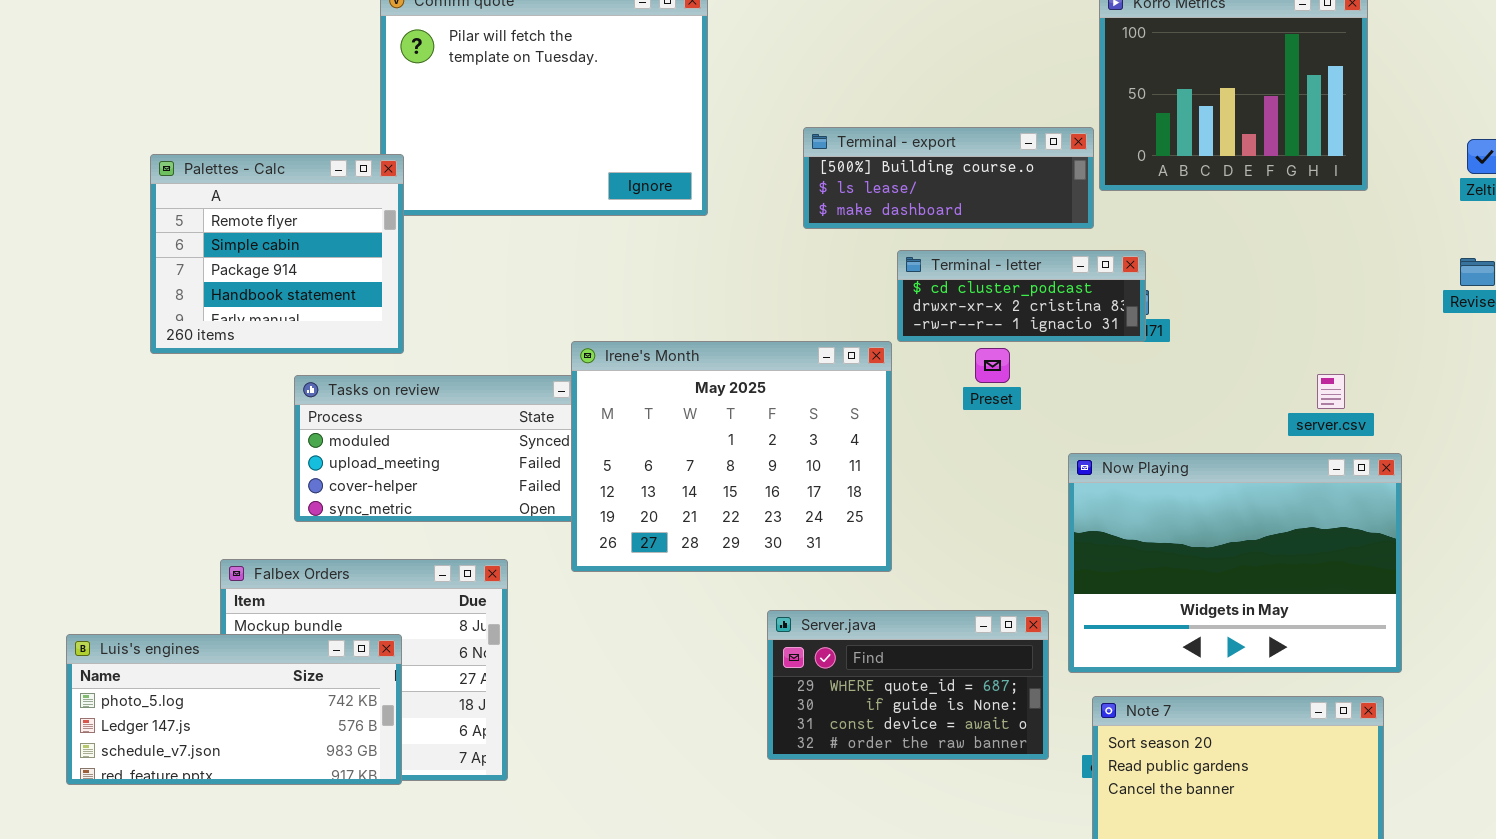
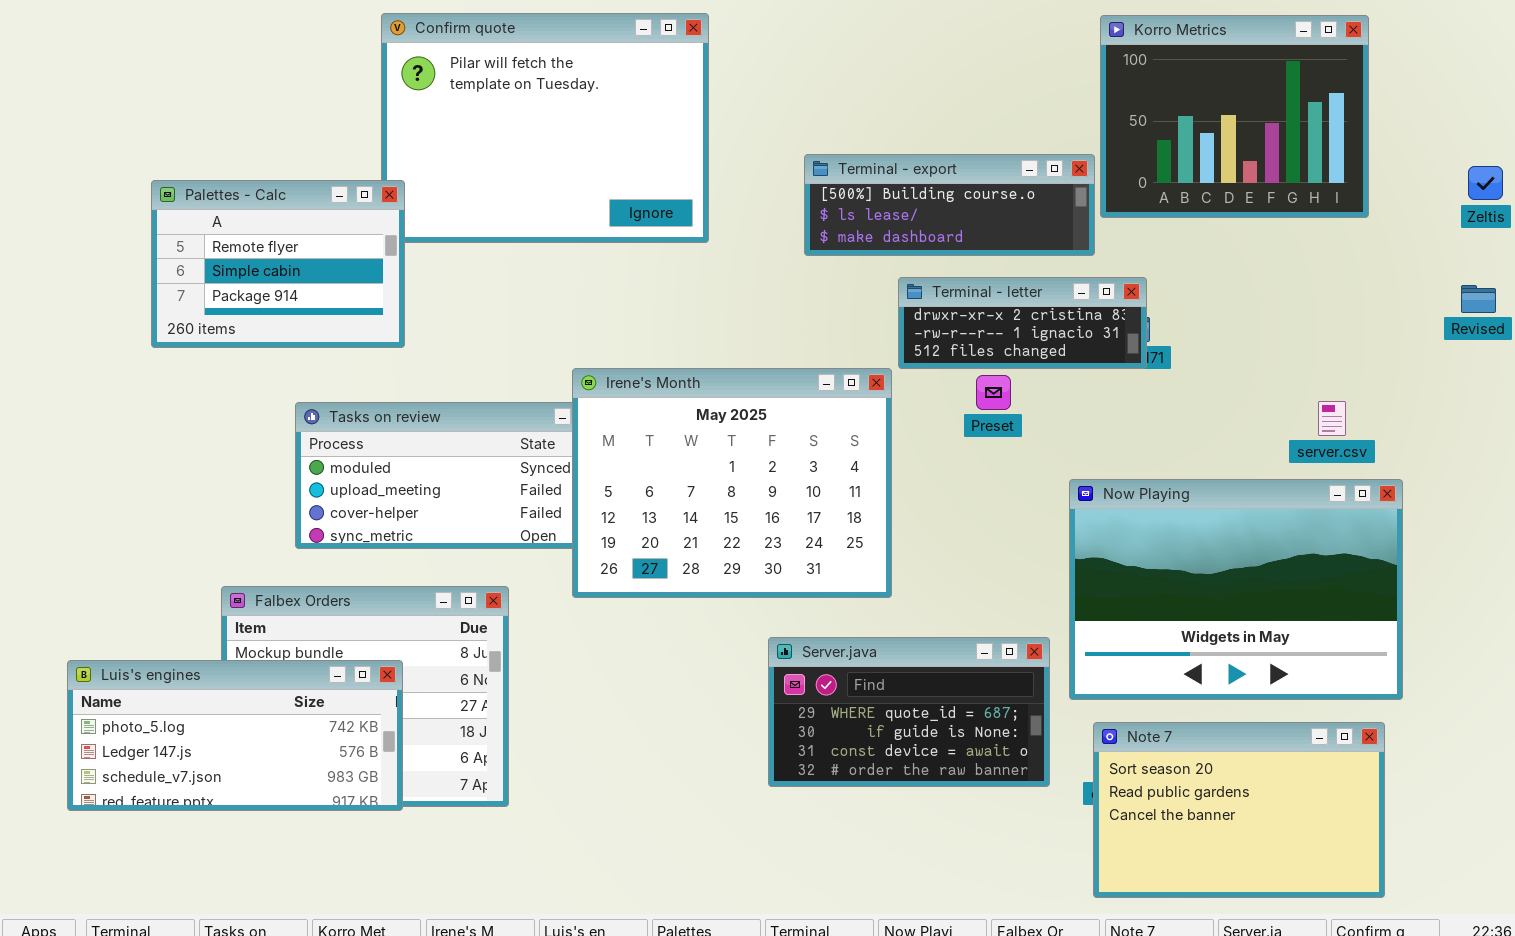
Palettes - Calc: [150,154,404,354] -> [151,180,405,348], resized
Terminal - letter: [897,250,1146,342] -> [898,277,1147,369], scrolled down 1 row

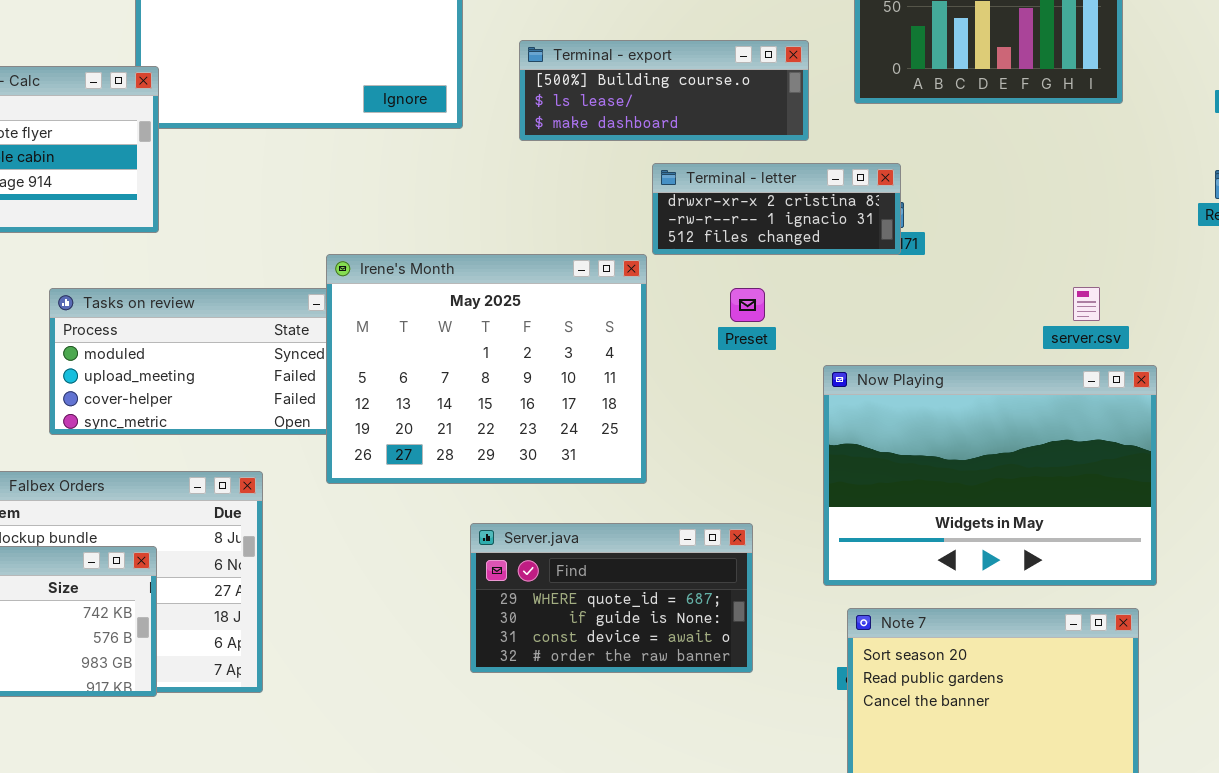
Terminal - export: [804,154,1095,256] -> [519,40,809,141], moved
Preset: [976,375,1011,410] -> [730,288,765,322], moved
Server.java: [768,637,1050,787] -> [470,523,753,673], moved

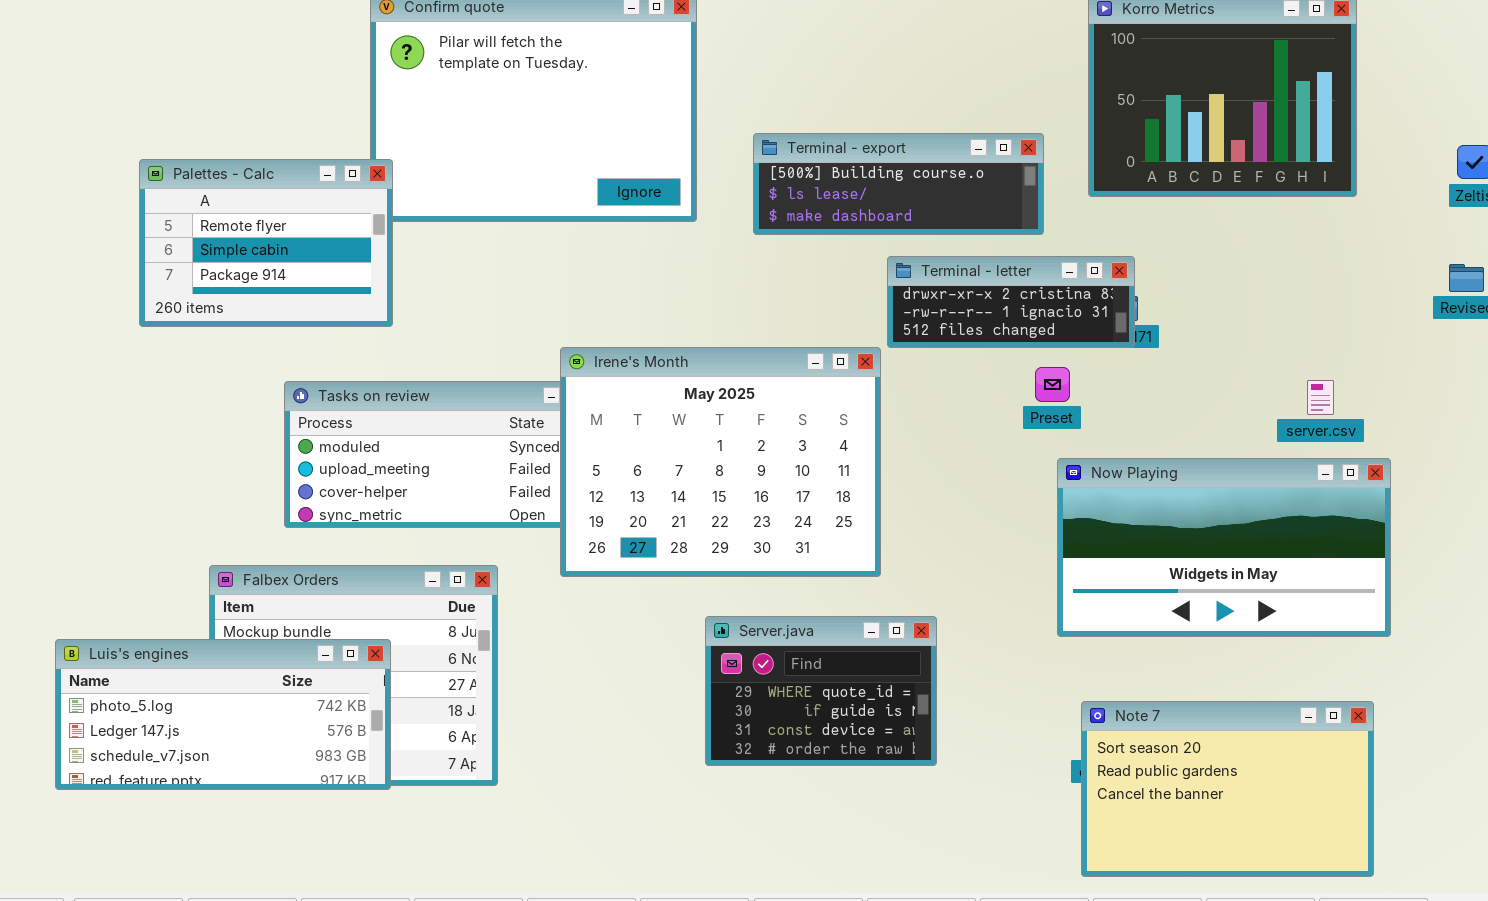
Preset: [730,288,765,322] -> [1035,367,1070,402], moved
Now Playing: [823,365,1157,586] -> [1057,458,1391,637], resized
Server.java: [470,523,753,673] -> [705,616,937,766], resized

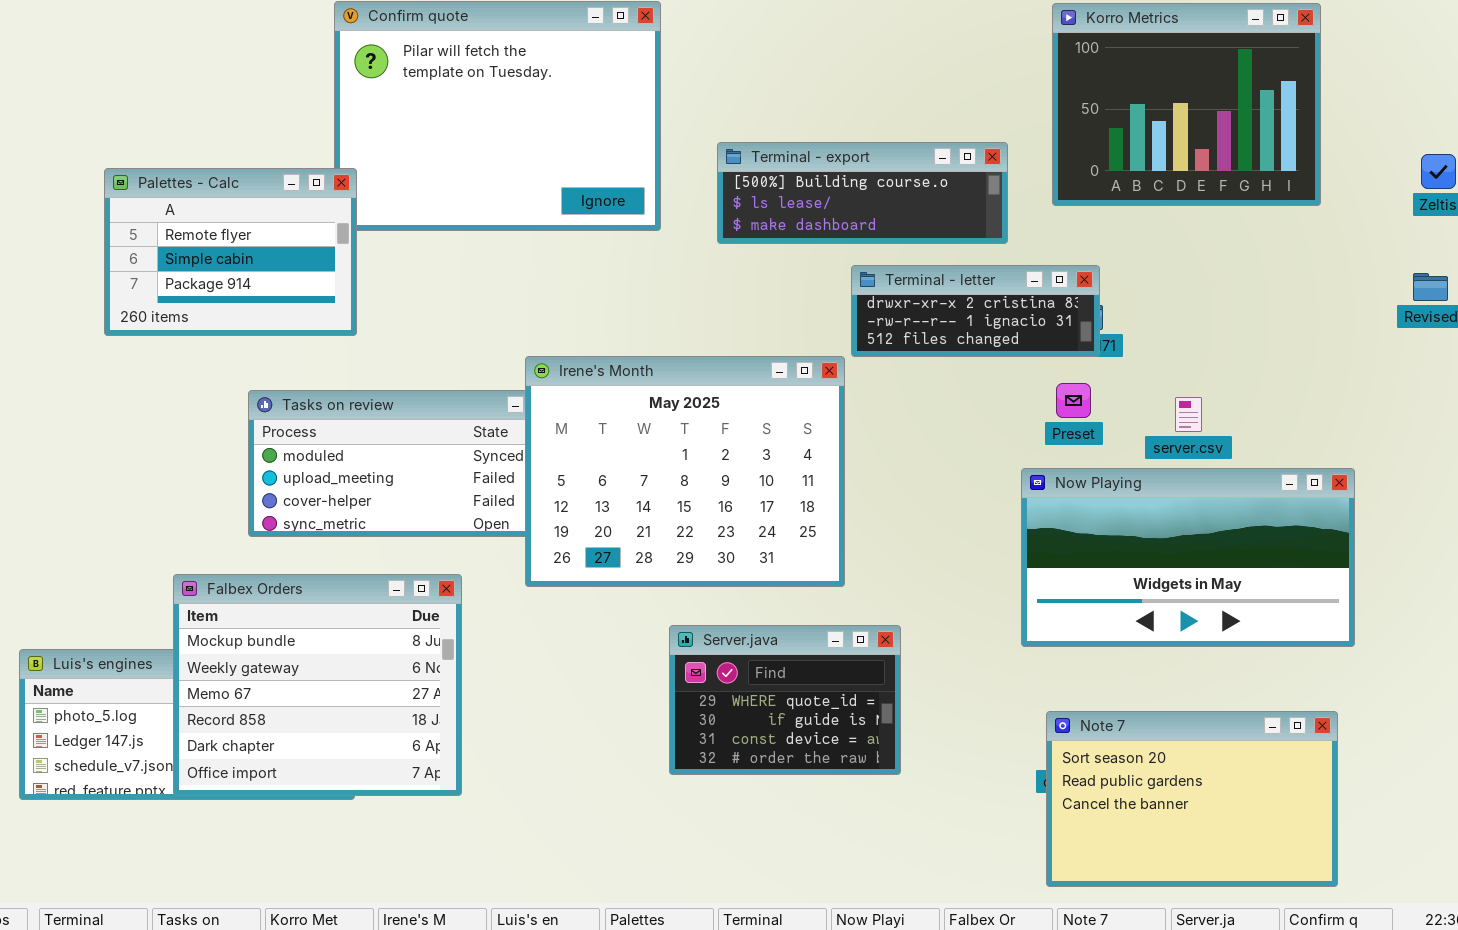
Preset: [1035,367,1070,402] -> [1056,383,1091,418], moved
server.csv: [1307,380,1334,415] -> [1175,397,1202,432], moved
Falbex Orders: [209,565,498,786] -> [173,574,462,796], raised

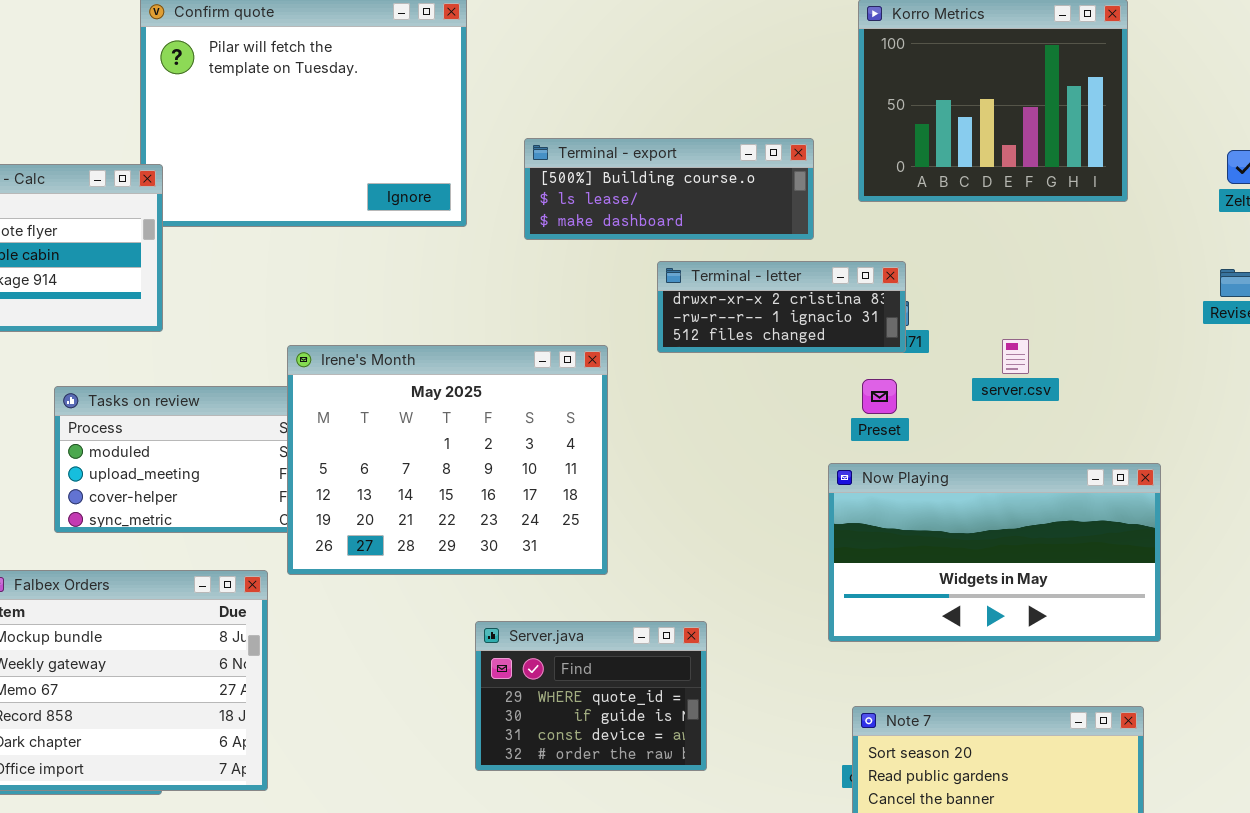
Irene's Month: [525,356,845,587] -> [287,345,608,575], moved
server.csv: [1175,397,1202,432] -> [1002,339,1029,374], moved

